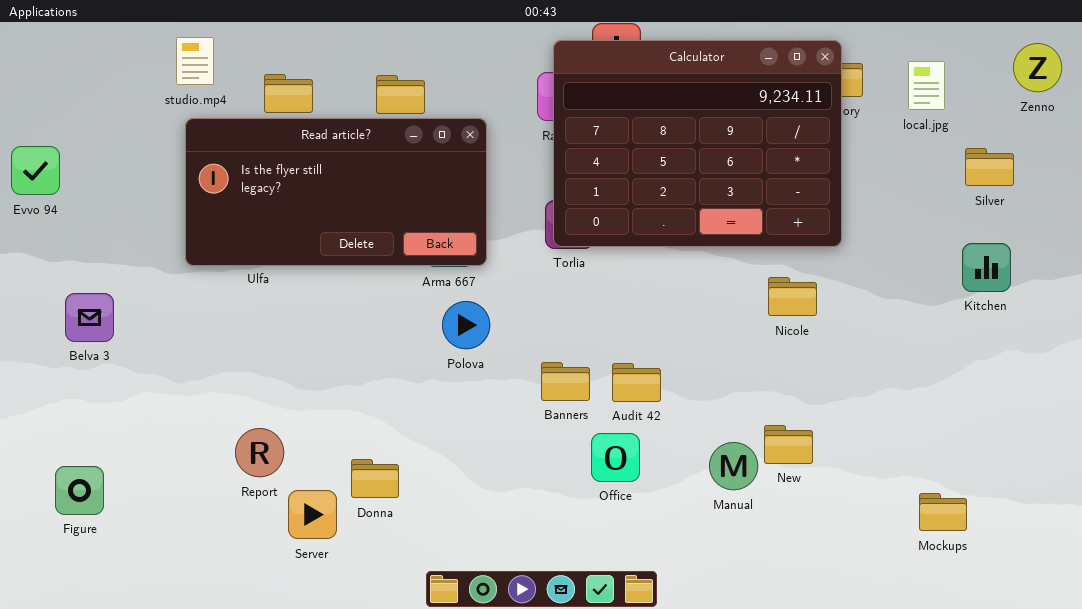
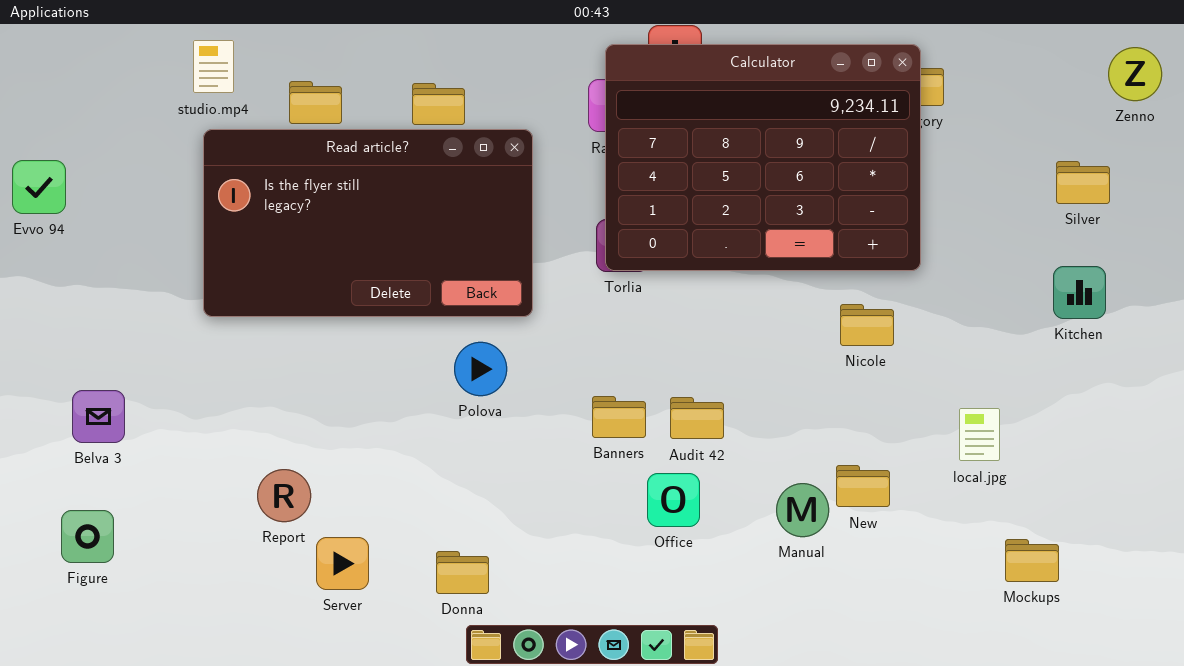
local.jpg: [908,61,945,110] -> [959,408,1000,461], moved
Read article?: [185,118,487,266] -> [203,129,533,317], resized
Belva 3: [65,293,114,342] -> [72,390,125,443], moved
Polova: [442,301,490,349] -> [454,342,507,396], moved
Donna: [351,459,399,498] -> [436,551,489,594], moved

